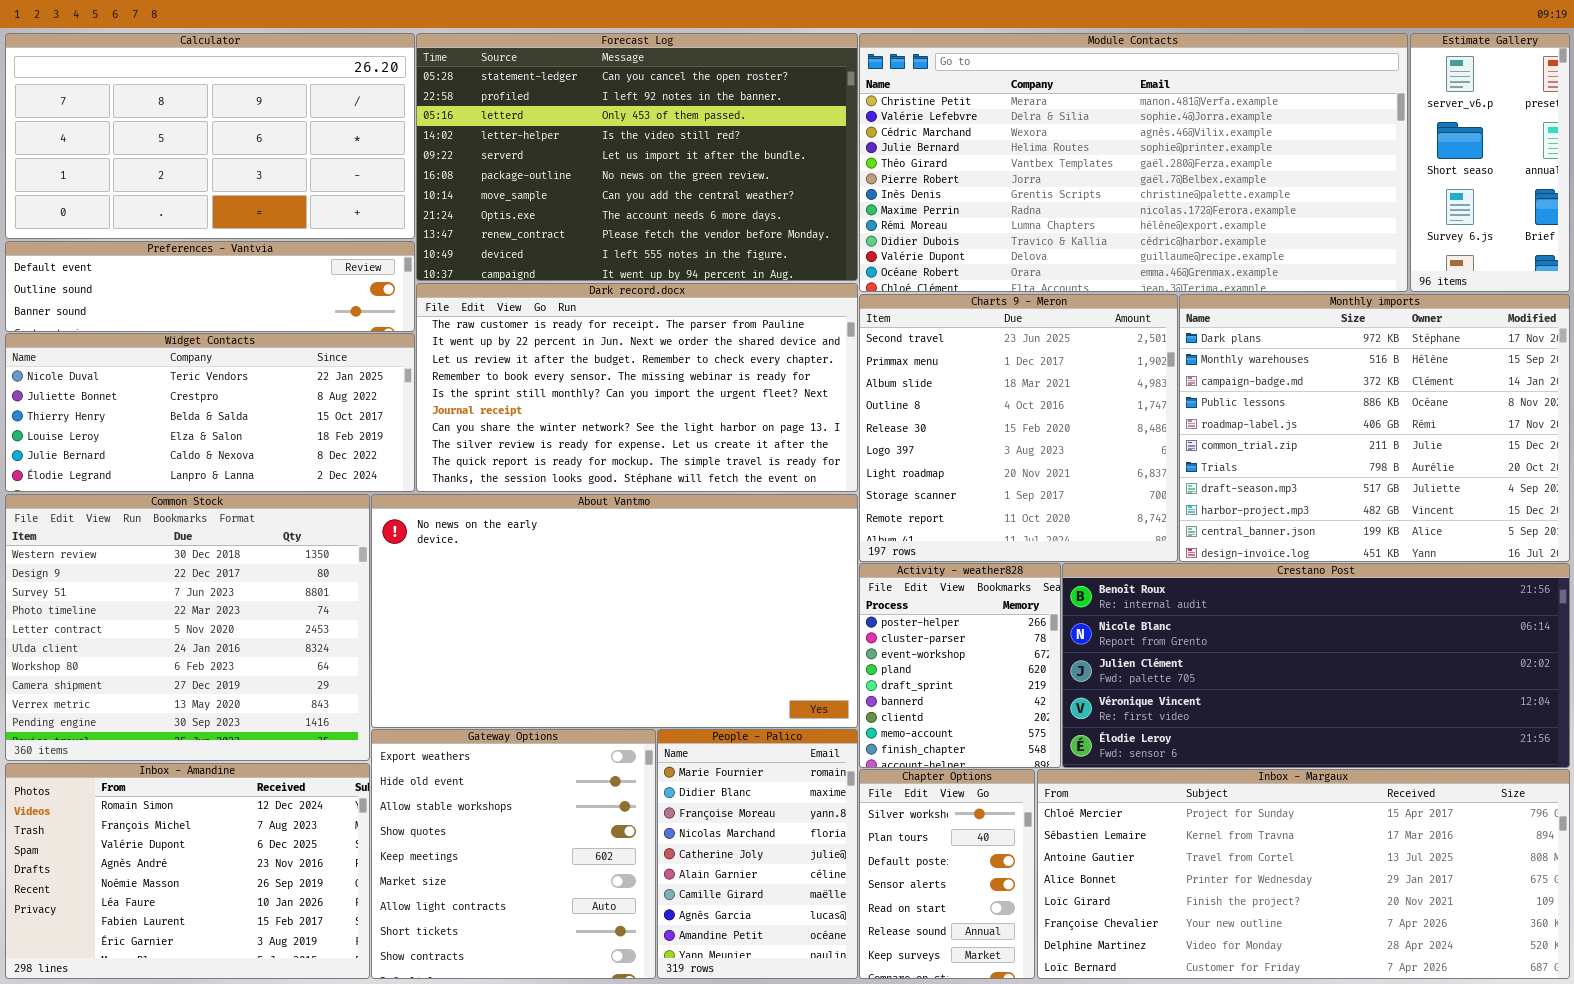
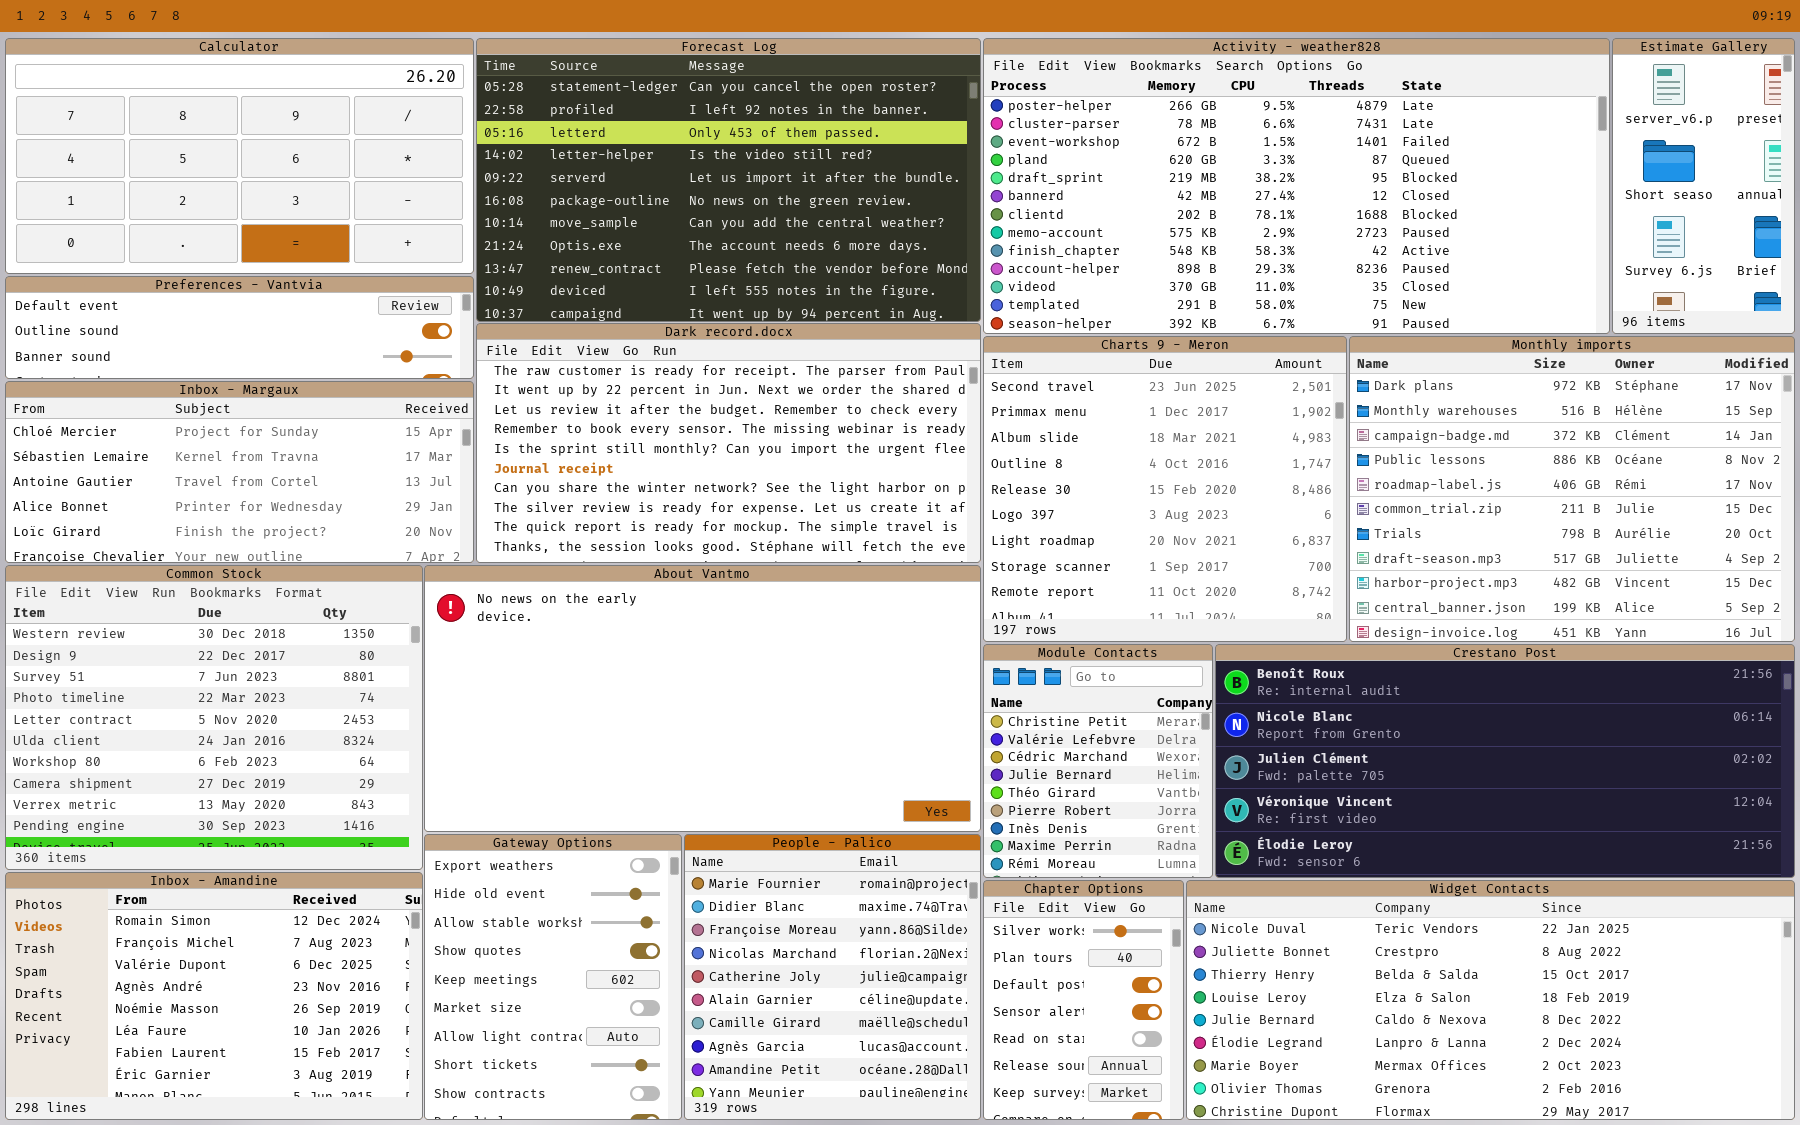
Module Contacts: [859,33,1408,292] -> [983,644,1213,878], moved, resized
Widget Contacts: [5,333,415,492] -> [1186,880,1795,1120], moved, resized
Activity - weather828: [859,563,1061,768] -> [983,38,1610,334], moved, resized
Gateway Options: [371,729,656,979] -> [424,834,682,1120], resized
People - Palico: [657,729,858,979] -> [684,834,981,1120], resized
Inbox - Margaux: [1037,769,1570,979] -> [5,381,474,563], moved, resized

